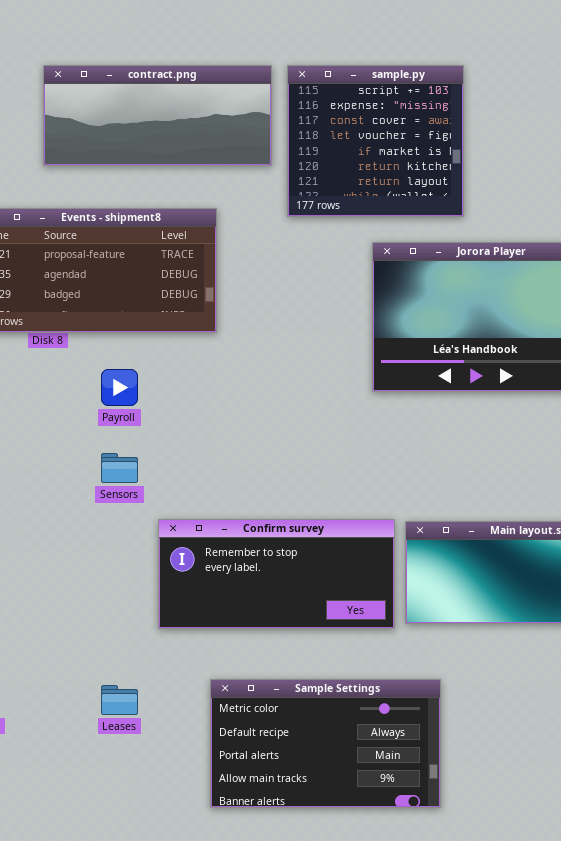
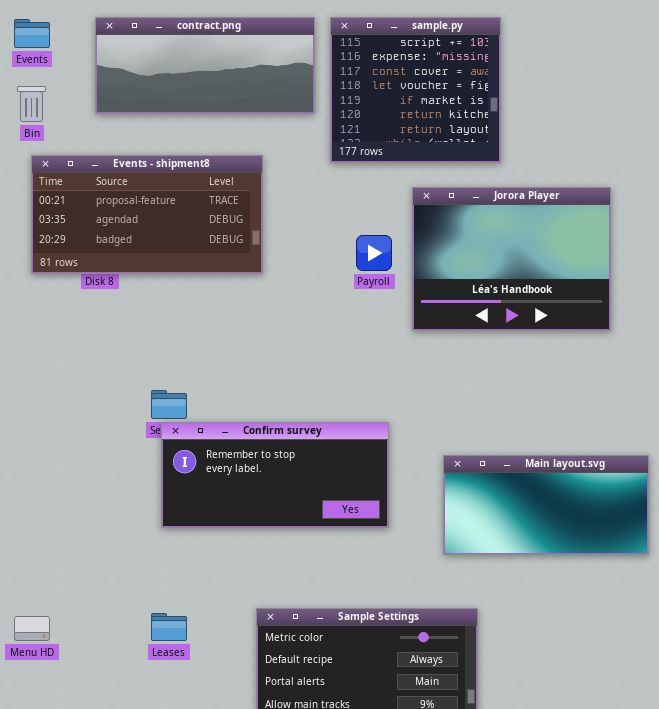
Payroll: [101,369,138,406] -> [356,235,392,271], moved
Confirm survey: [158,519,395,629] -> [161,422,389,528], moved

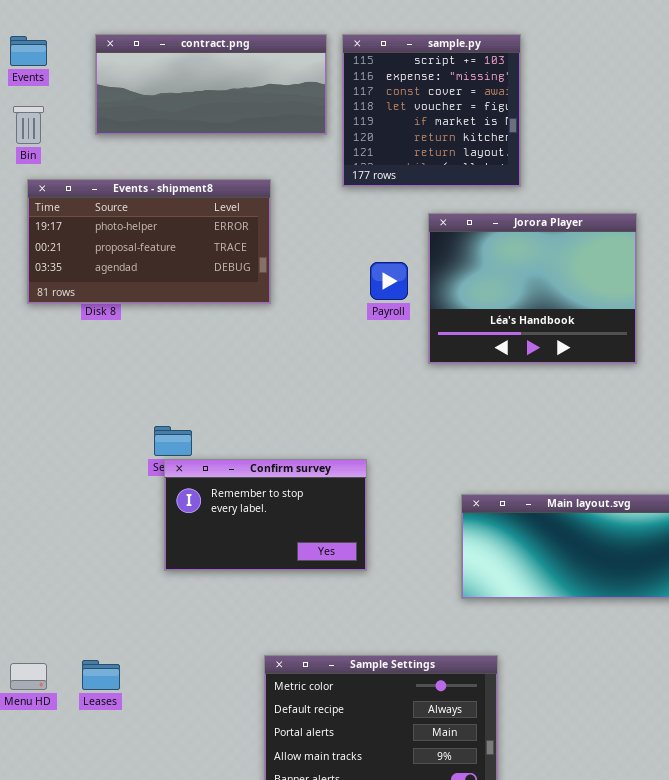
Events - shipment8: [31,155,263,274] -> [27,179,271,304], scrolled up 1 row
Confirm survey: [161,422,389,528] -> [164,459,367,571], resized
Leases: [151,613,187,641] -> [82,660,120,690], moved

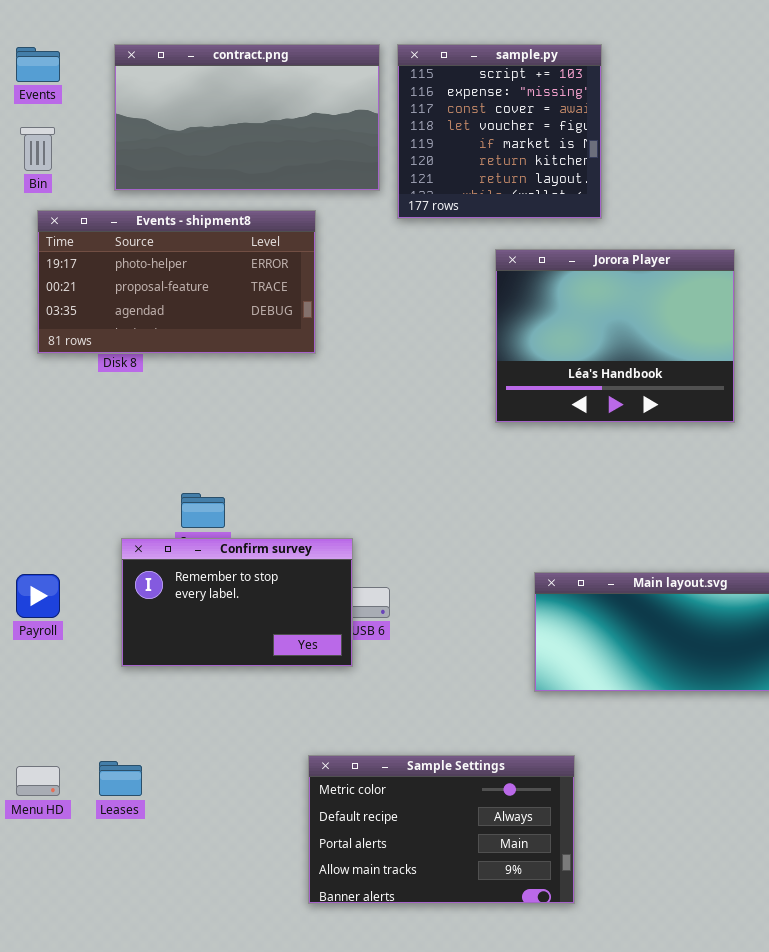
contract.png: [95,34,327,135] -> [114,44,380,191], resized
Payroll: [370,262,408,300] -> [16,574,60,618], moved
Confirm survey: [164,459,367,571] -> [121,538,353,667], moved

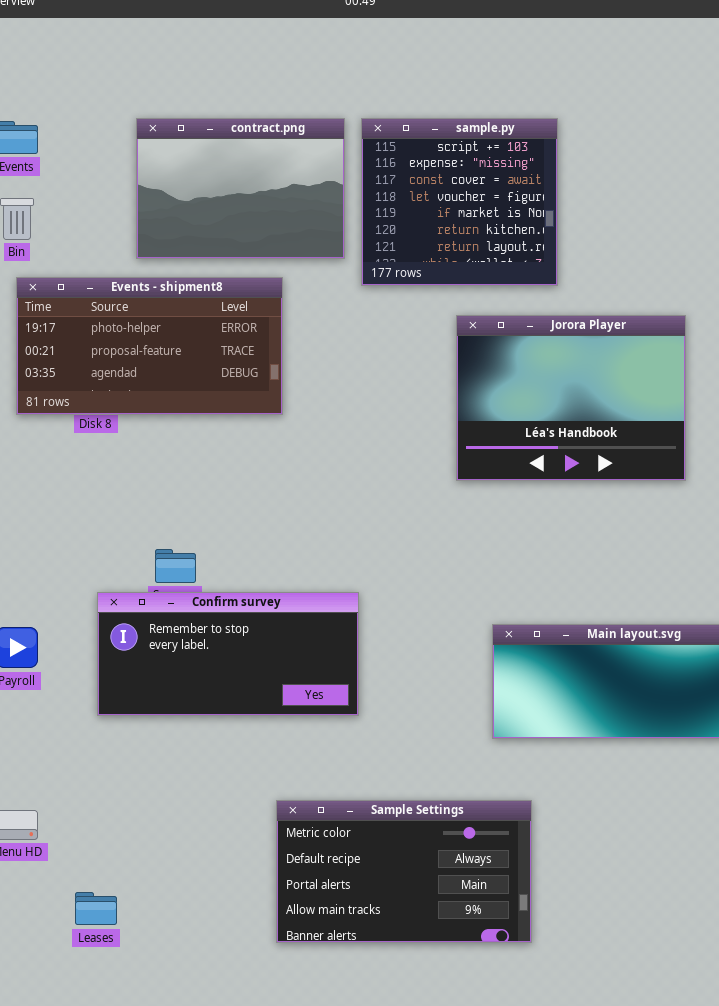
contract.png: [114,44,380,191] -> [136,118,345,259], resized
Confirm survey: [121,538,353,667] -> [97,592,359,716], resized
Leases: [99,761,142,796] -> [75,892,117,925], moved

